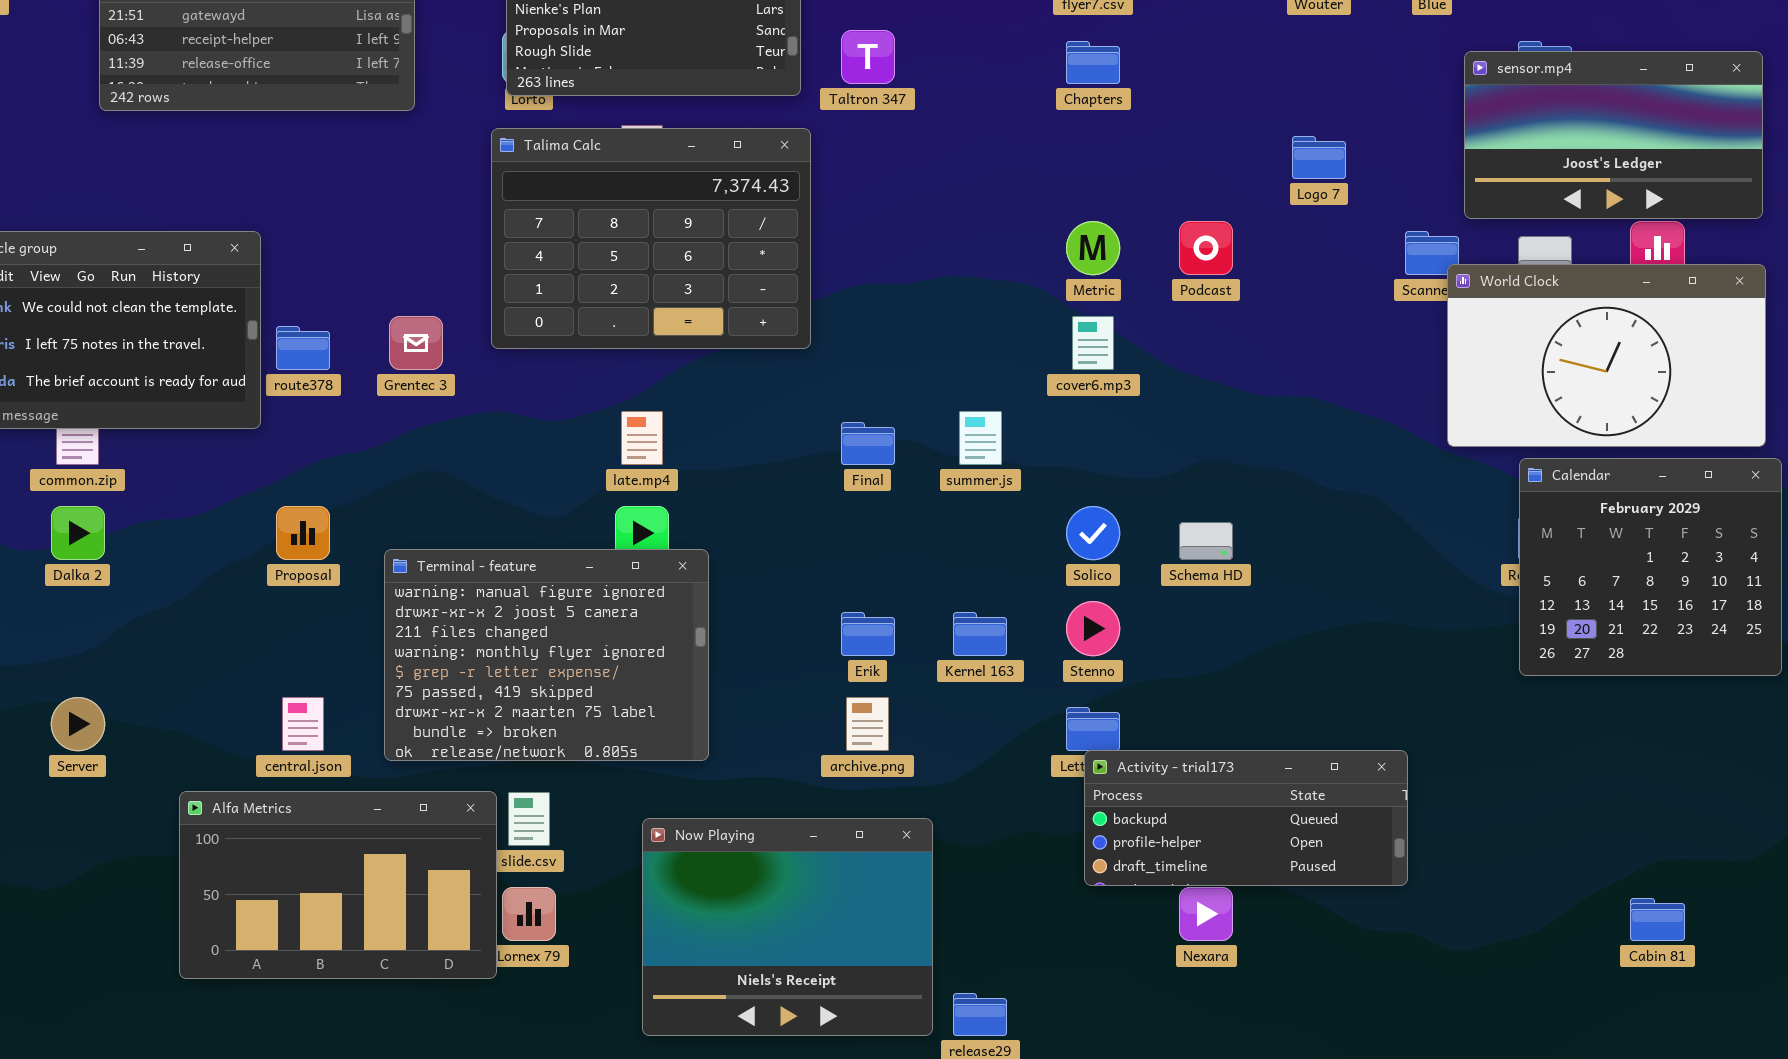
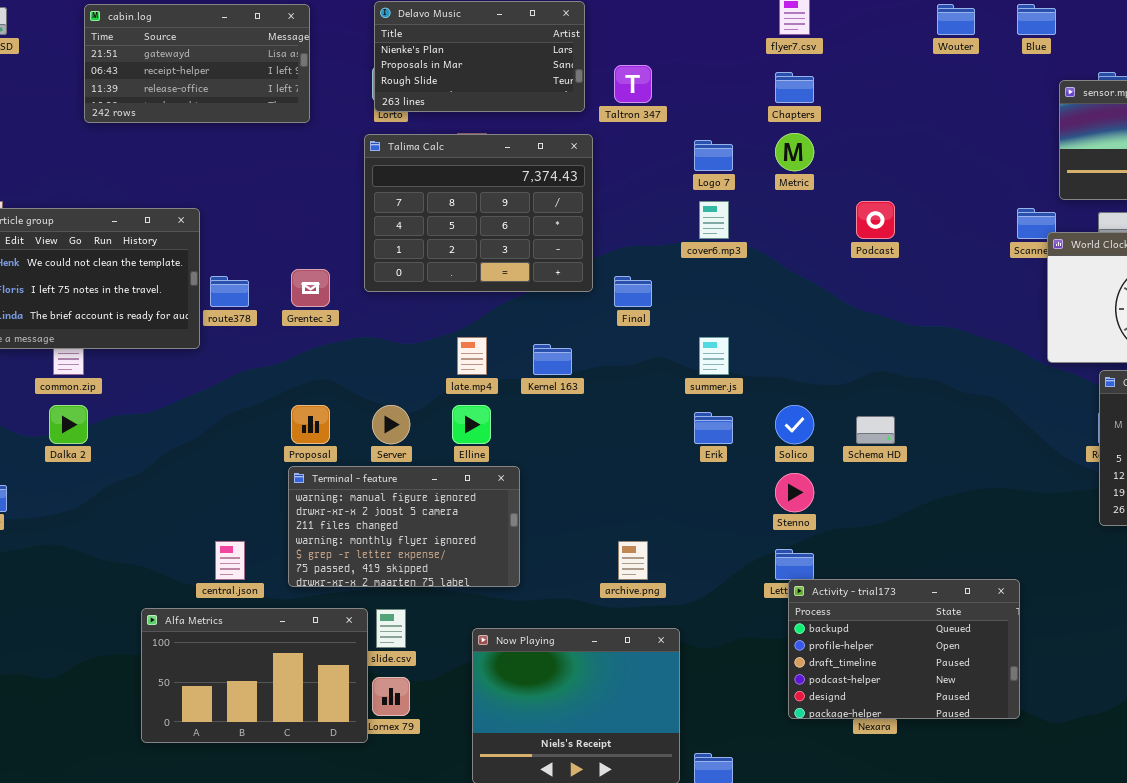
Logo 7: [1292,136,1346,179] -> [694,140,733,171], moved
Metric: [1066,221,1120,275] -> [775,133,814,171], moved
cover6.mp3: [1072,316,1114,370] -> [699,201,729,239], moved
Final: [841,422,895,465] -> [614,276,652,307], moved
Proposal: [276,506,330,560] -> [291,405,330,444], moved
Terminal - feature: [384,549,709,761] -> [288,466,520,587], resized
Erik: [841,612,895,656] -> [694,412,733,444], moved
Kernel 163: [953,612,1007,656] -> [533,344,572,375], moved
Server: [51,697,105,751] -> [372,405,410,444], moved
Activity - trial173: [1084,750,1408,886] -> [788,579,1020,719], resized

